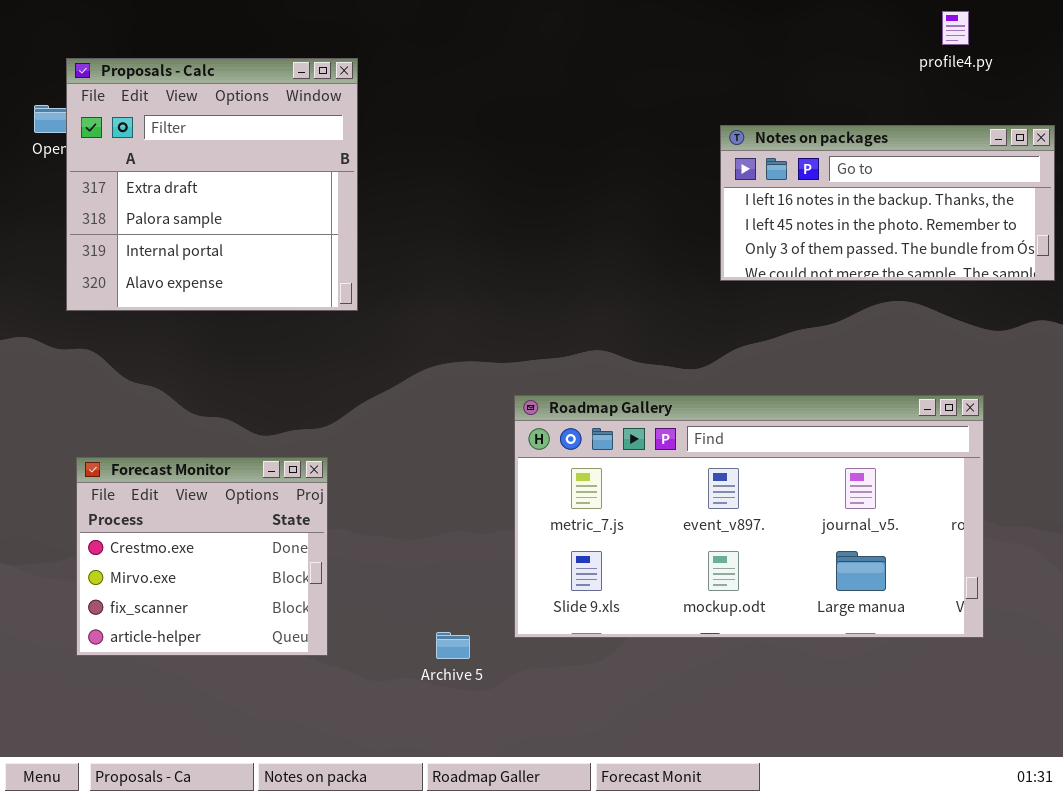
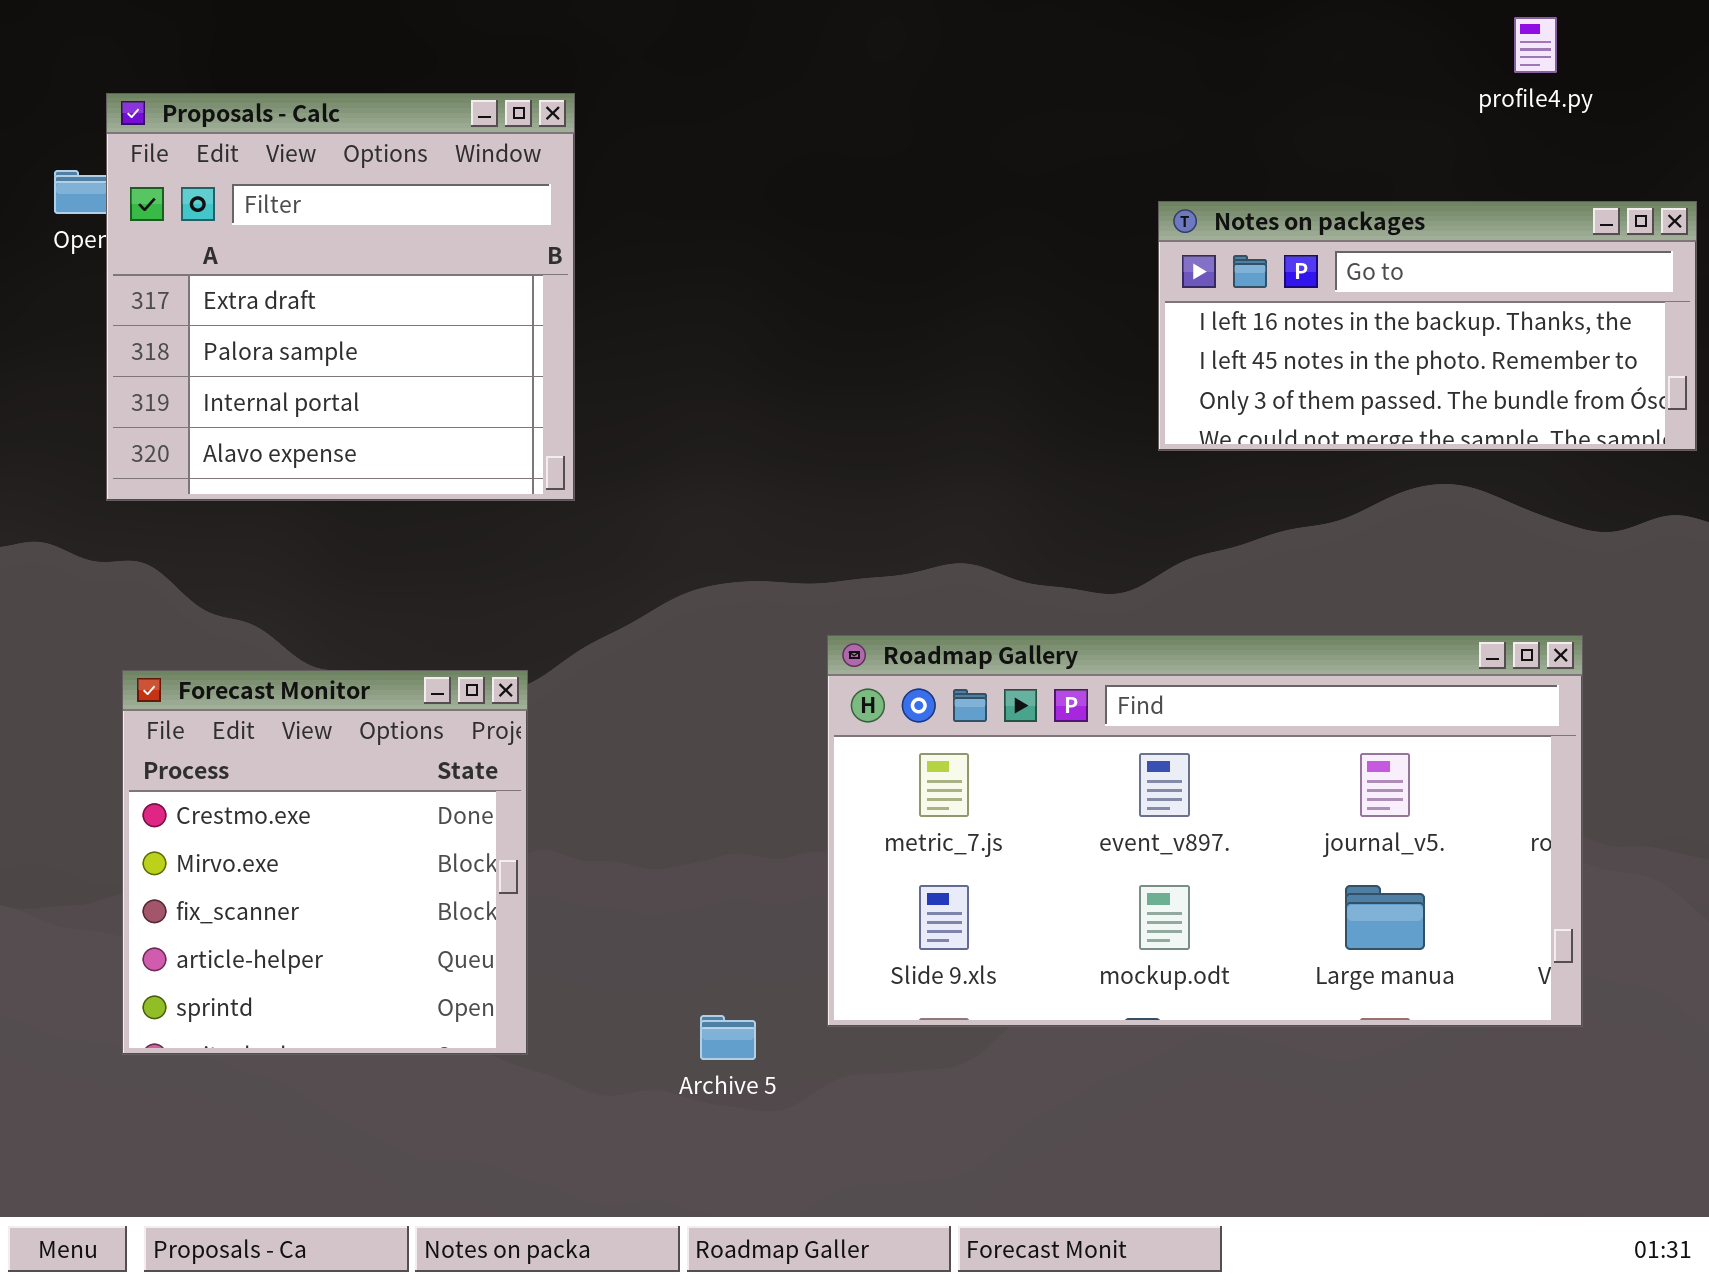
Forecast Monitor: [76,457,328,656] -> [122,670,528,1055], resized

